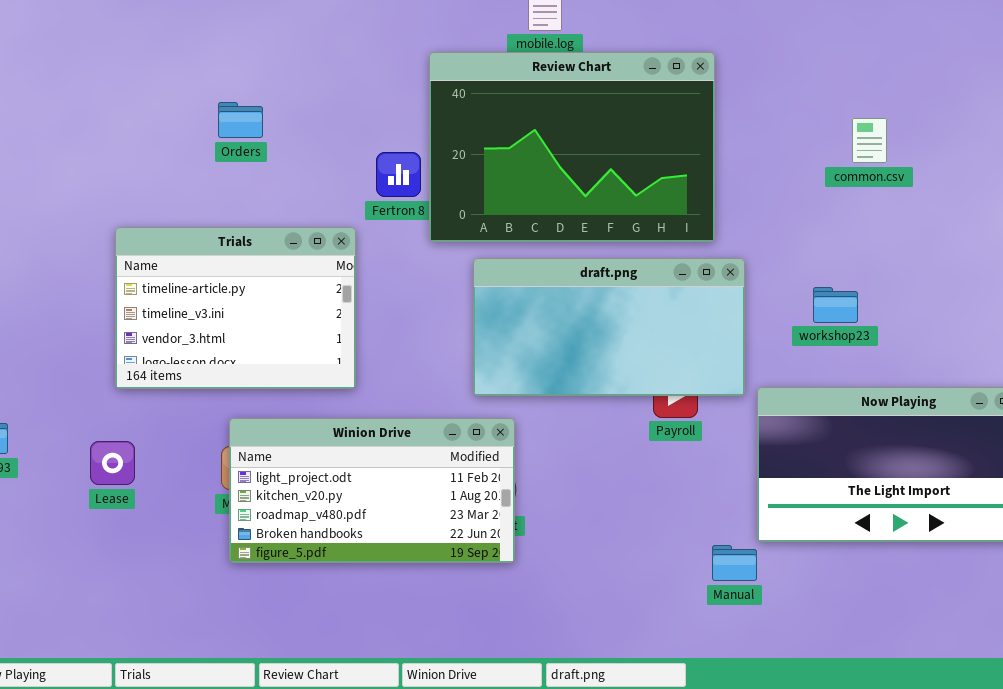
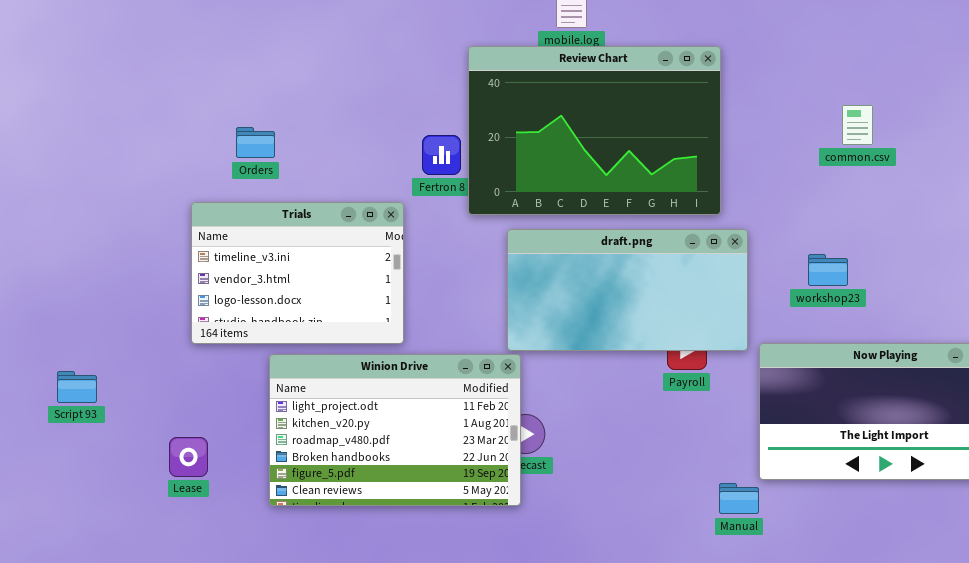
Orders: [218,102,263,138] -> [236,127,275,158], moved
Trials: [115,227,356,389] -> [191,202,404,344], scrolled down 1 row
Winion Drive: [229,418,515,563] -> [269,354,521,506], moved, resized
Lease: [90,441,135,485] -> [169,437,208,477], moved

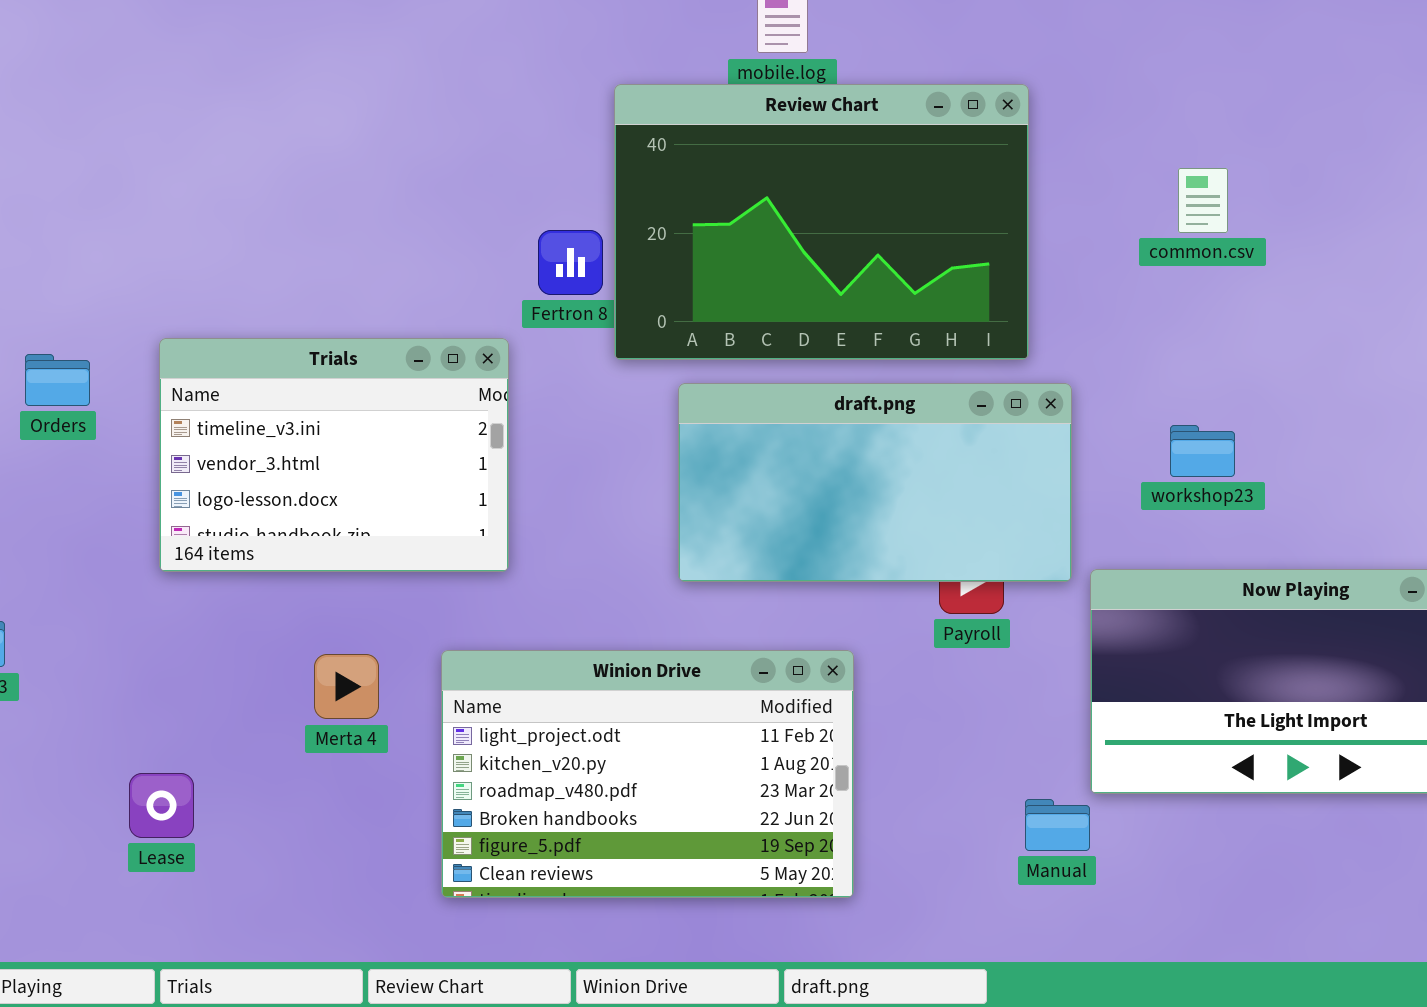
common.csv: [842,105,873,145] -> [1178,168,1228,233], moved
Orders: [236,127,275,158] -> [25,354,90,406], moved
Winion Drive: [269,354,521,506] -> [441,650,854,898], moved
Lease: [169,437,208,477] -> [129,773,194,838], moved

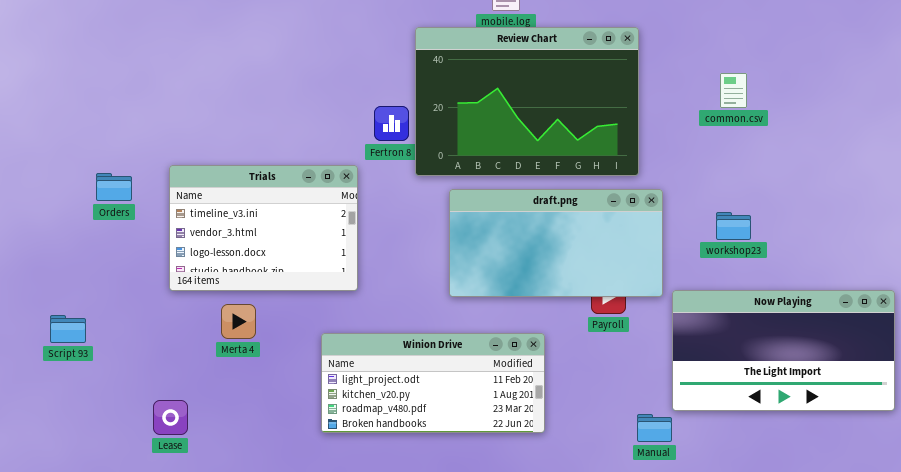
Winion Drive: [441,650,854,898] -> [321,333,545,433], resized
Merta 4: [314,654,379,719] -> [221,304,256,339], moved

